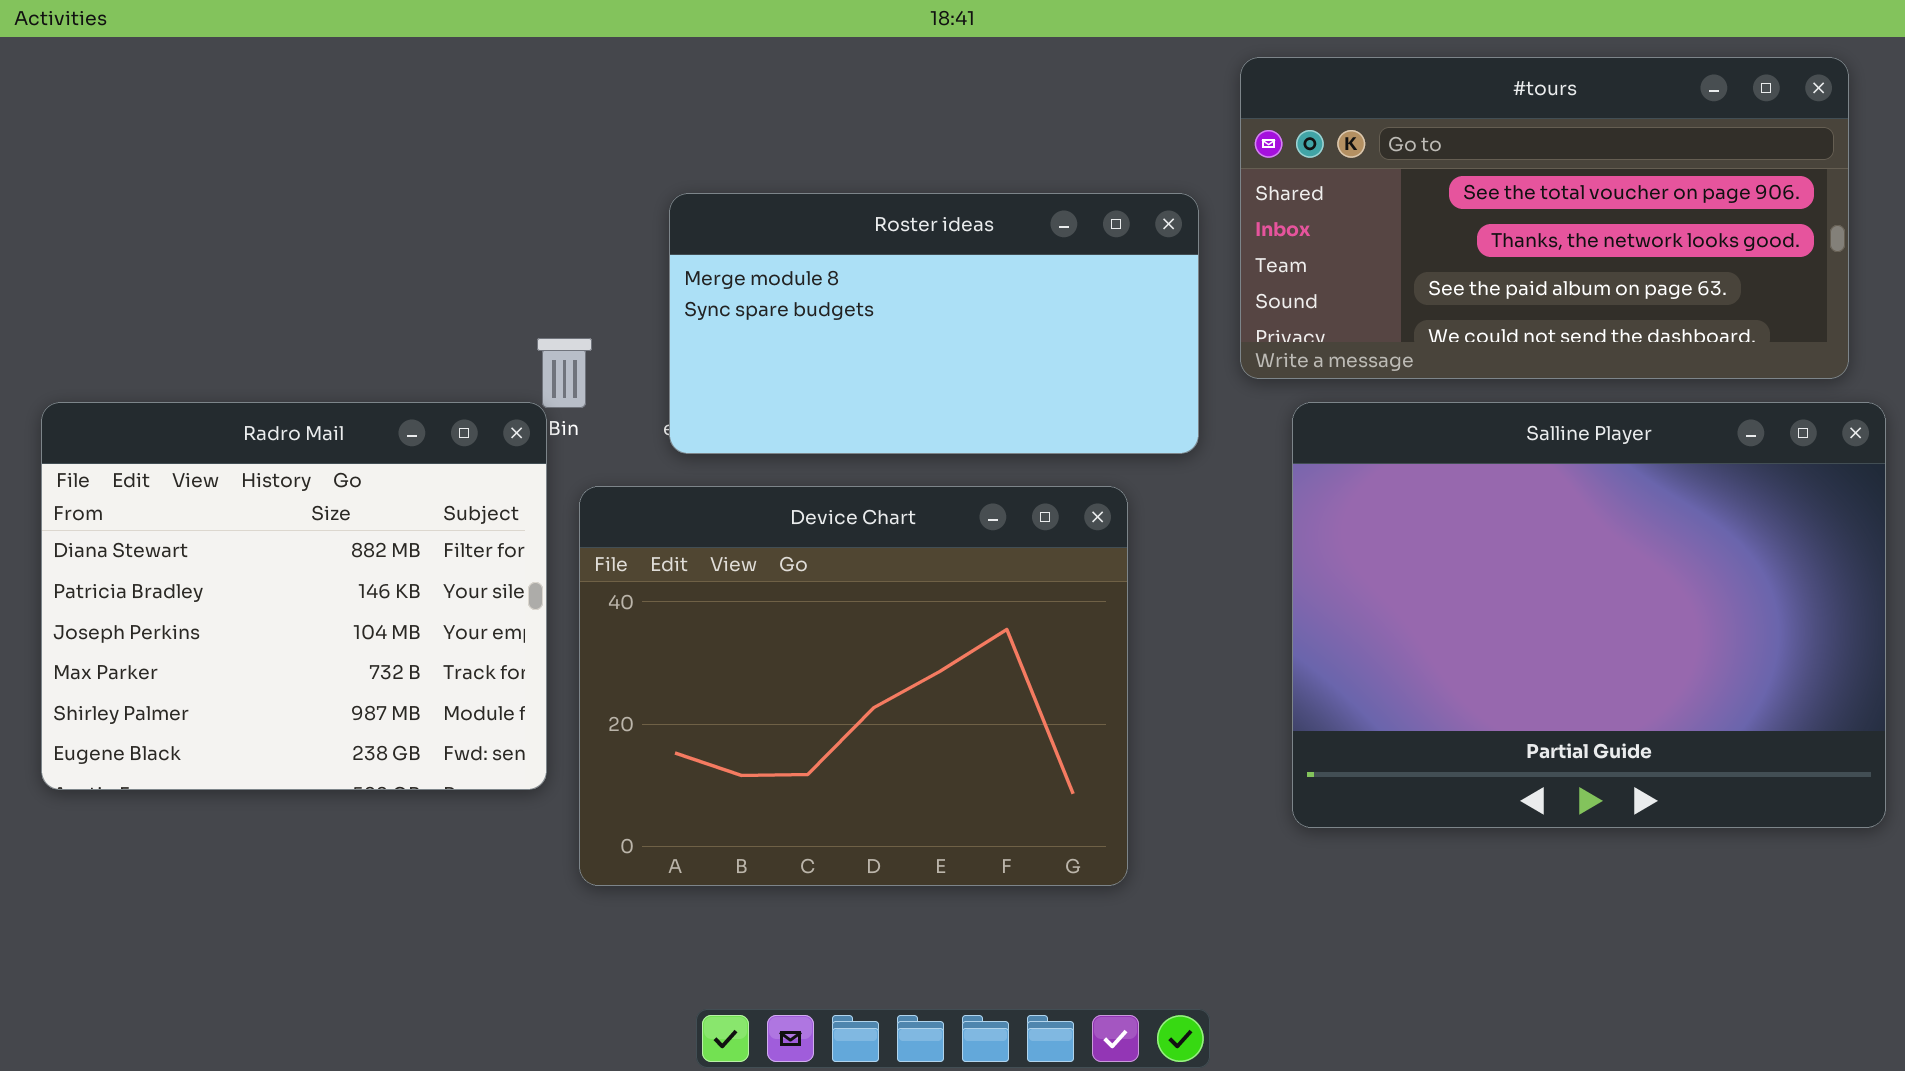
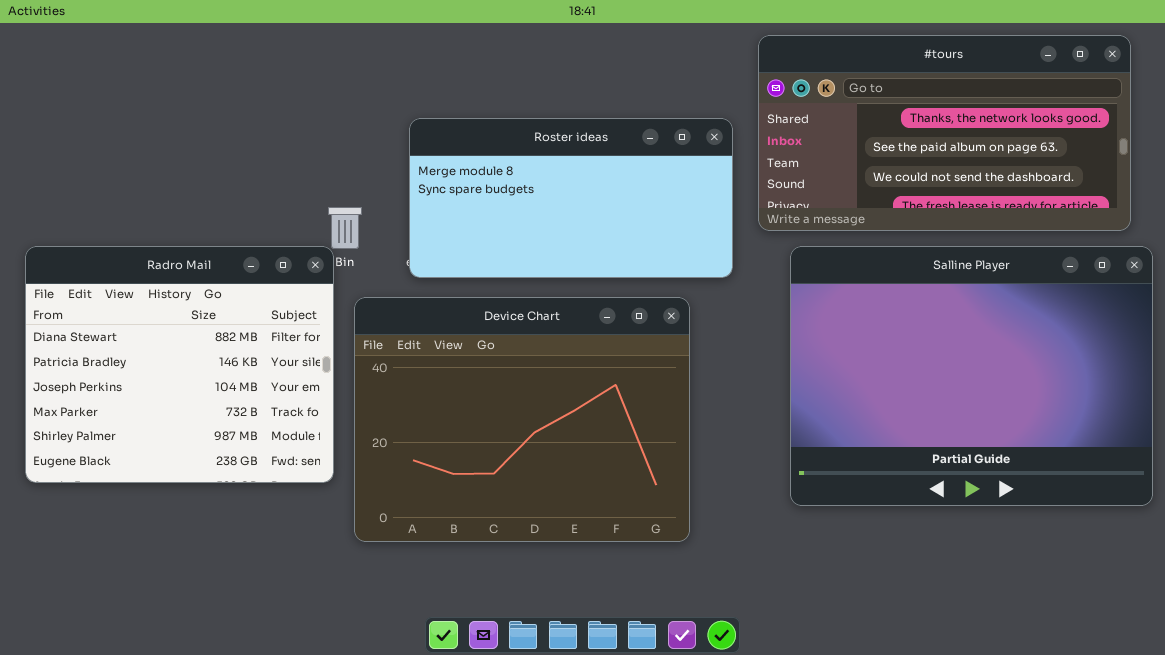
#tours: [1240,57,1849,379] -> [758,35,1131,231], scrolled down 1 row

